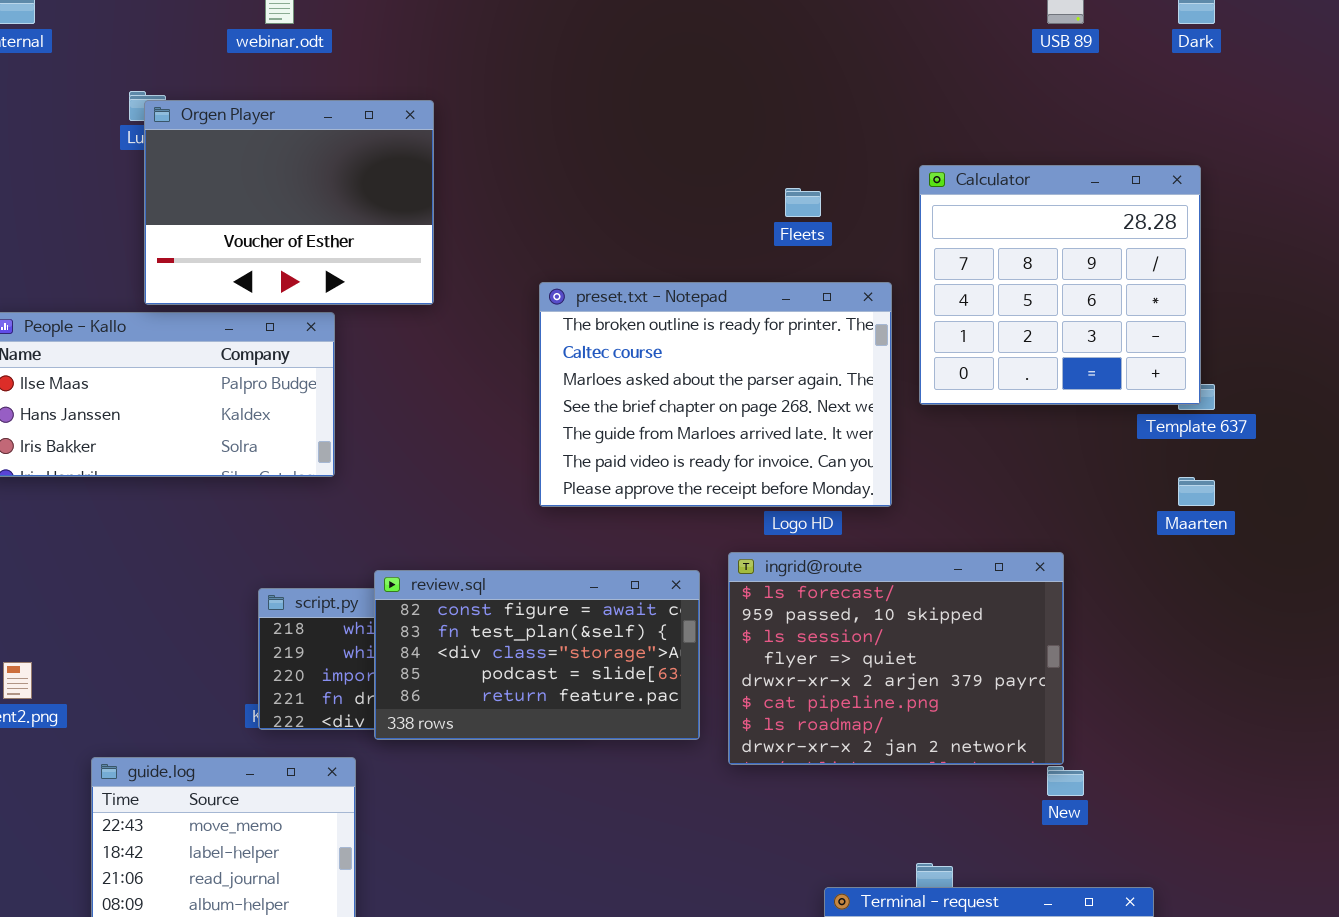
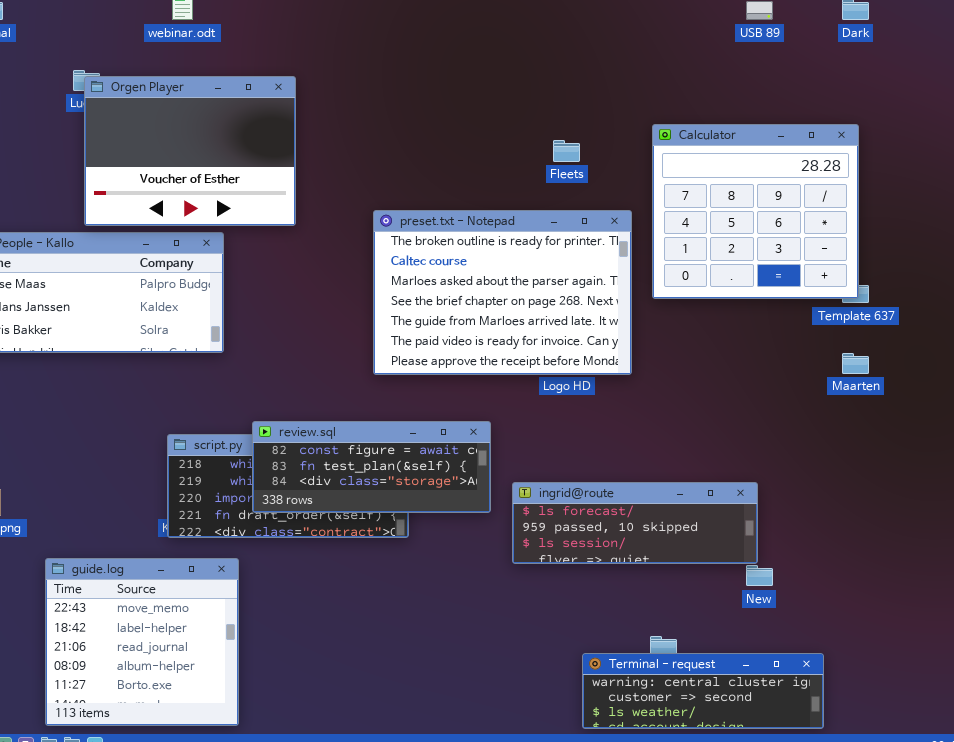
ingrid@route: [728,552,1064,765] -> [512,482,758,564], resized
review.sql: [374,570,700,740] -> [252,421,491,513], resized

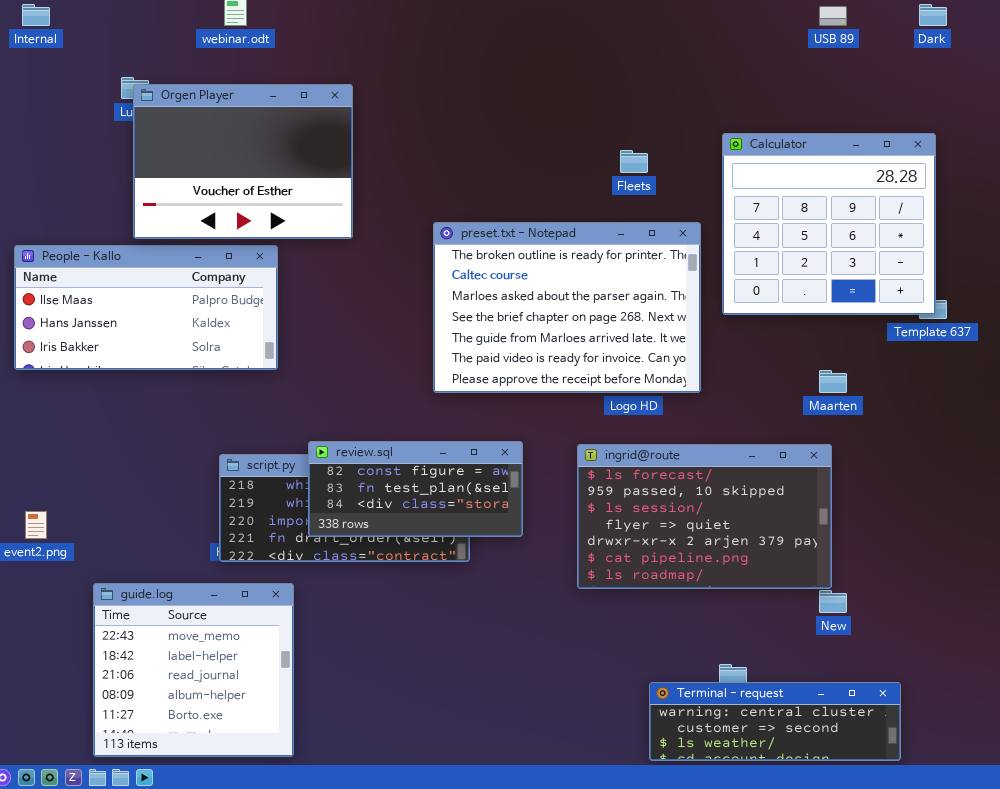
Maarten: [842,353,869,374] -> [819,370,847,393], moved
review.sql: [252,421,491,513] -> [308,441,523,537], resized
ingrid@route: [512,482,758,564] -> [577,444,832,589], resized

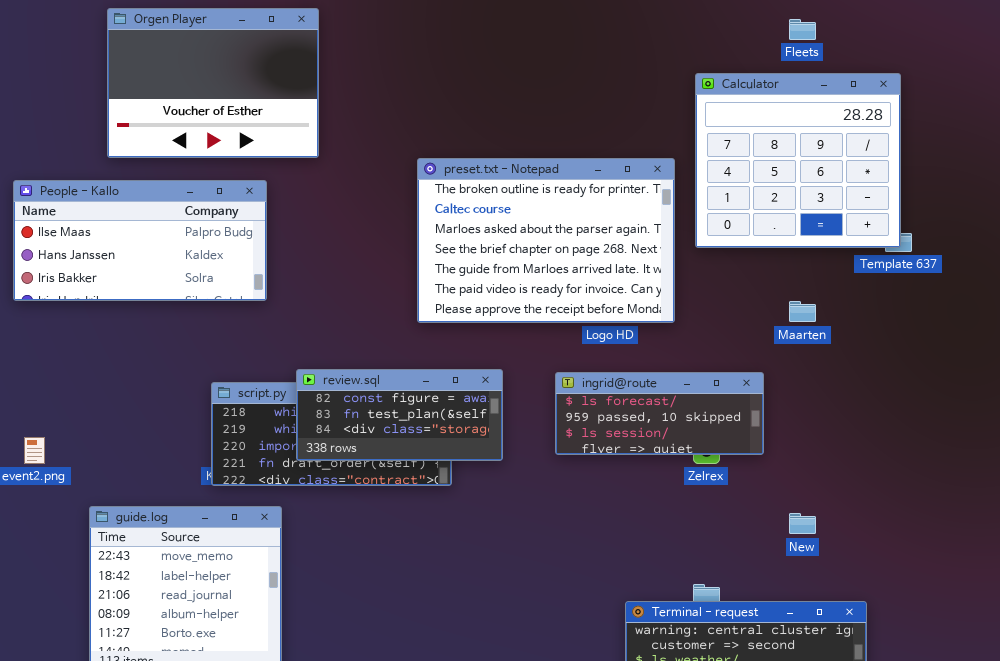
Orgen Player: [133,84,353,239] -> [107,8,319,158], moved
Fleets: [620,150,648,173] -> [789,19,816,40], moved
ingrid@route: [577,444,832,589] -> [555,372,764,455], resized

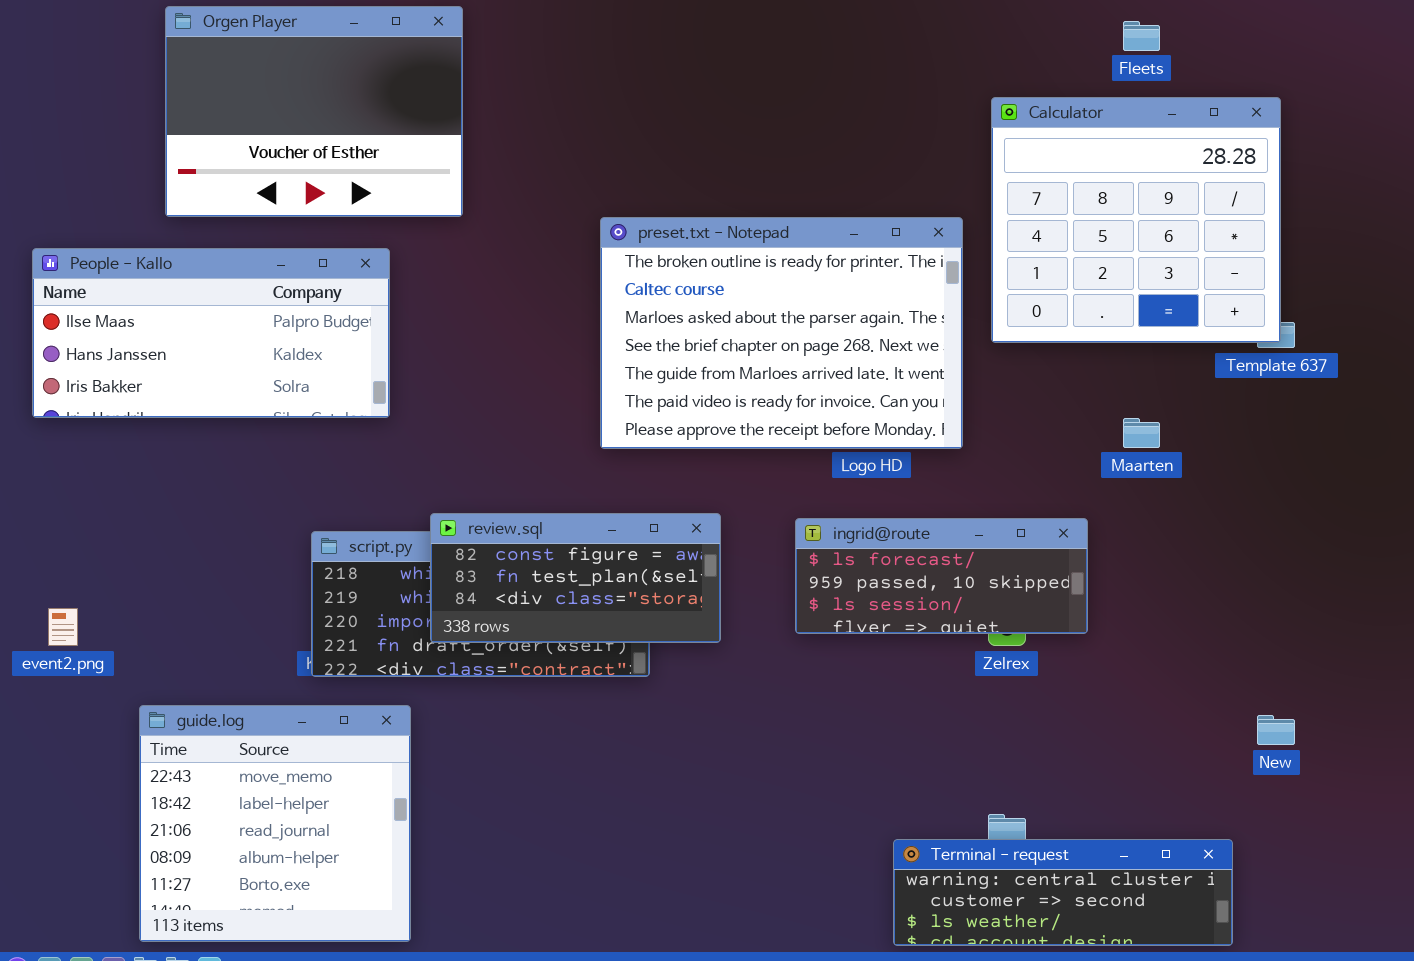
New: [789,513,816,534] -> [1257,715,1295,745], moved

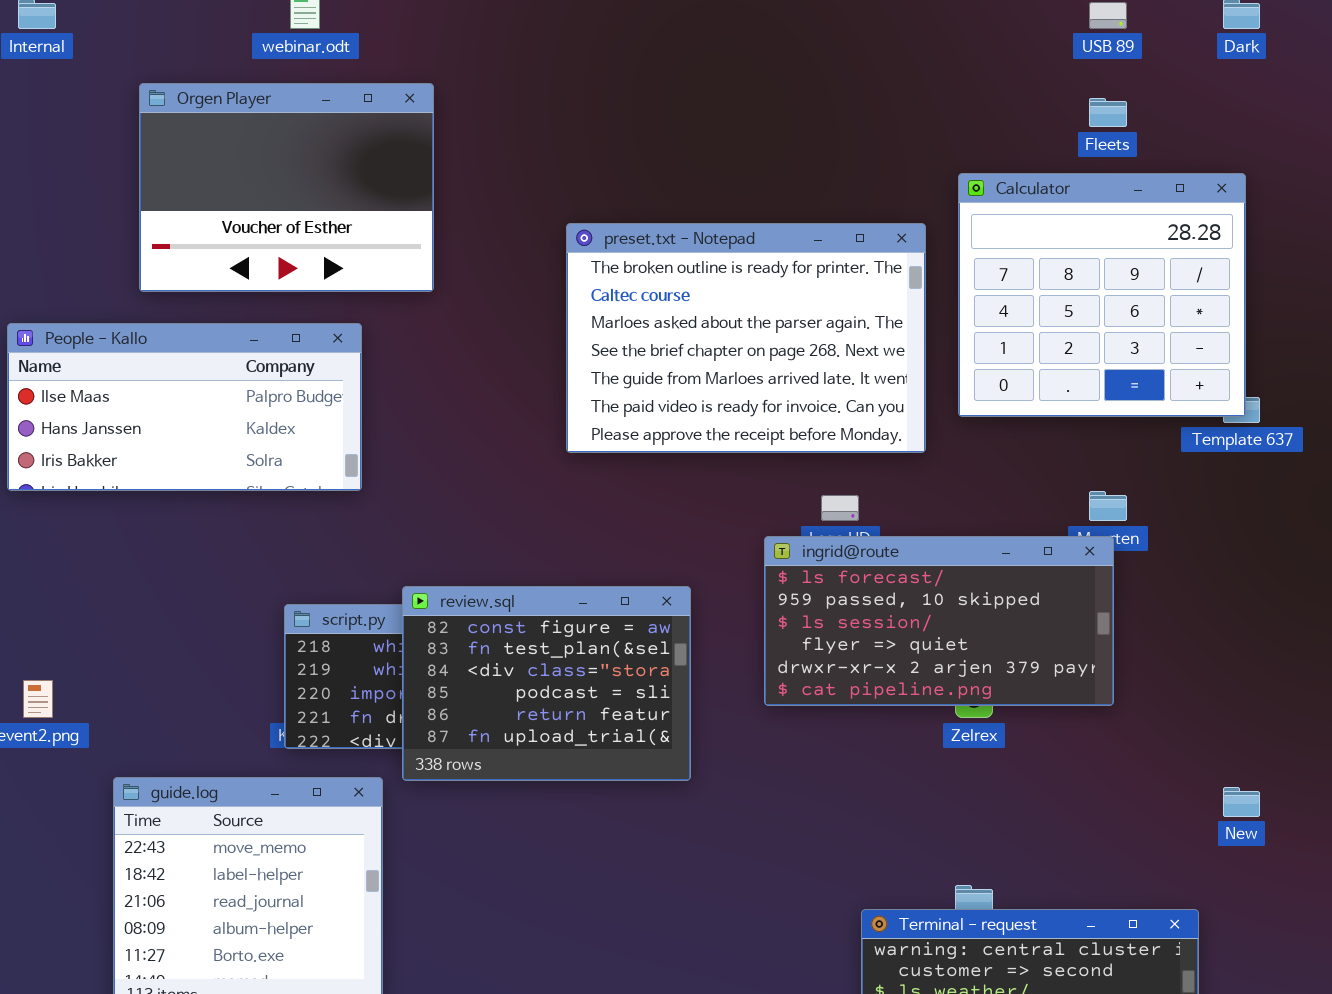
preset.txt - Notepad: [600,217,963,449] -> [566,223,926,453], moved
review.sql: [430,513,721,643] -> [402,586,691,781], resized
ingrid@route: [795,518,1088,634] -> [764,536,1114,706], resized

